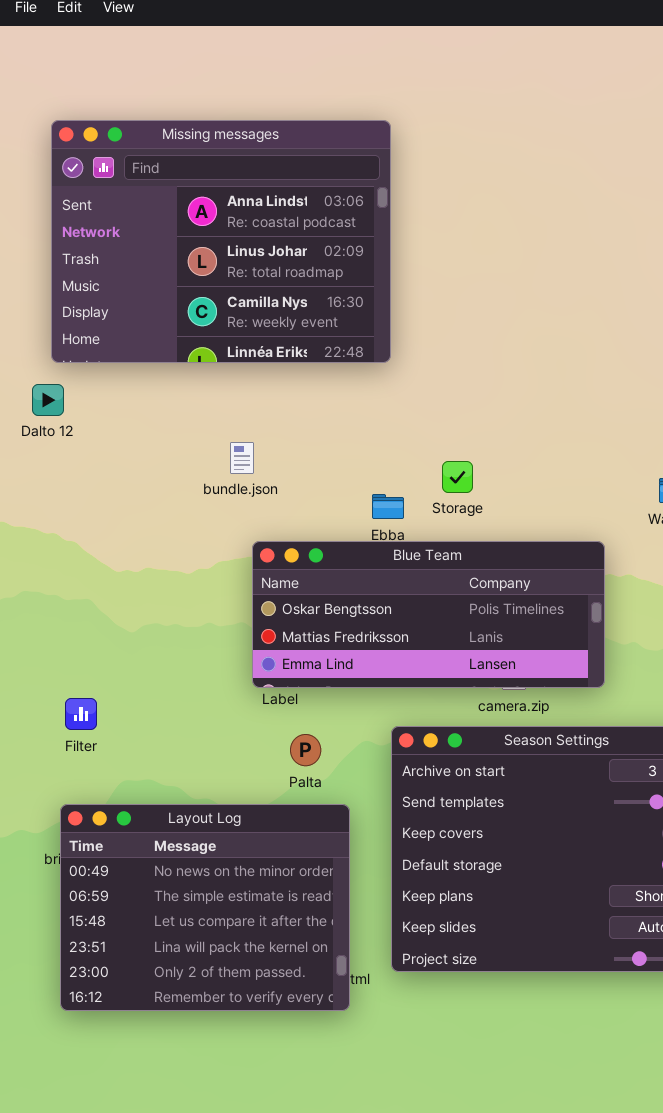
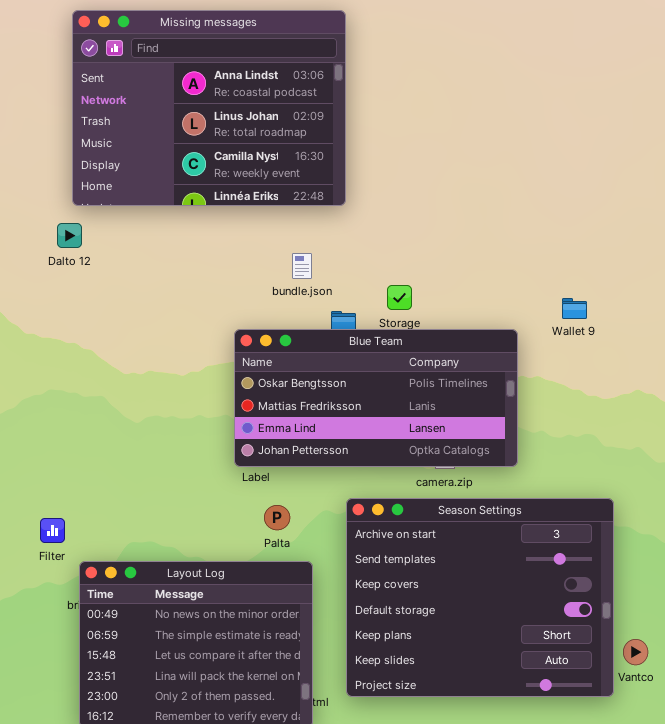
bundle.json: [230,442,254,474] -> [292,253,312,279], moved
Blue Team: [252,541,605,688] -> [234,329,518,467], resized
Filter: [65,698,97,730] -> [40,518,65,543], moved

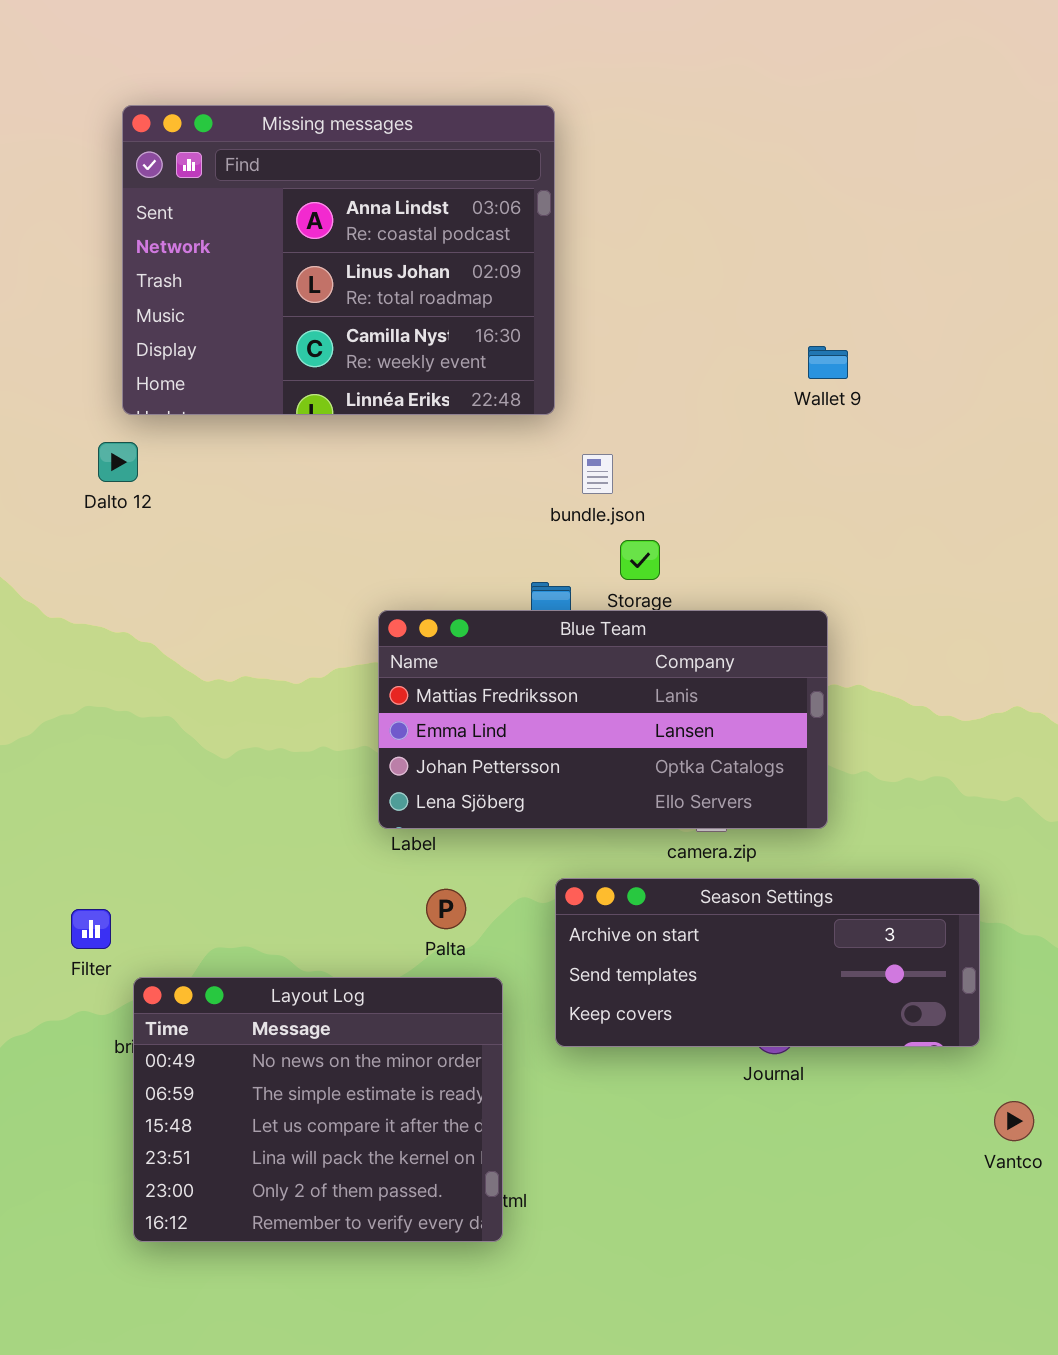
bundle.json: [292,253,312,279] -> [582,454,613,494], moved
Wallet 9: [562,298,587,319] -> [808,346,848,379], moved
Blue Team: [234,329,518,467] -> [378,610,828,829], scrolled down 1 row
Season Settings: [346,498,614,697] -> [555,878,980,1047], resized

